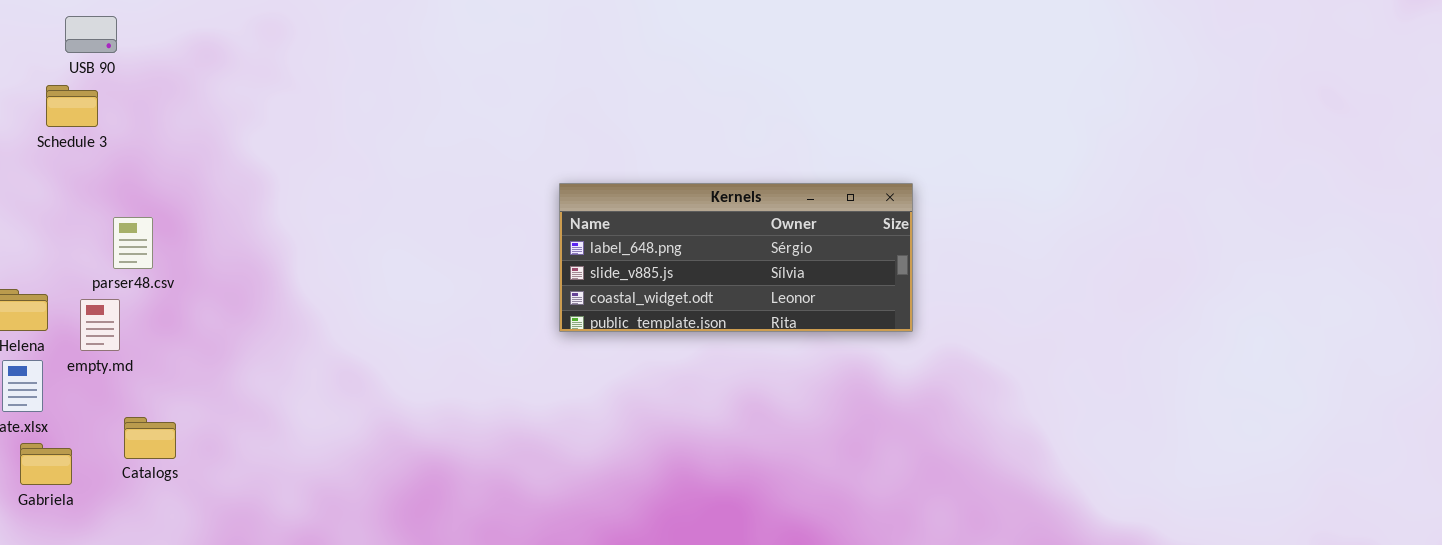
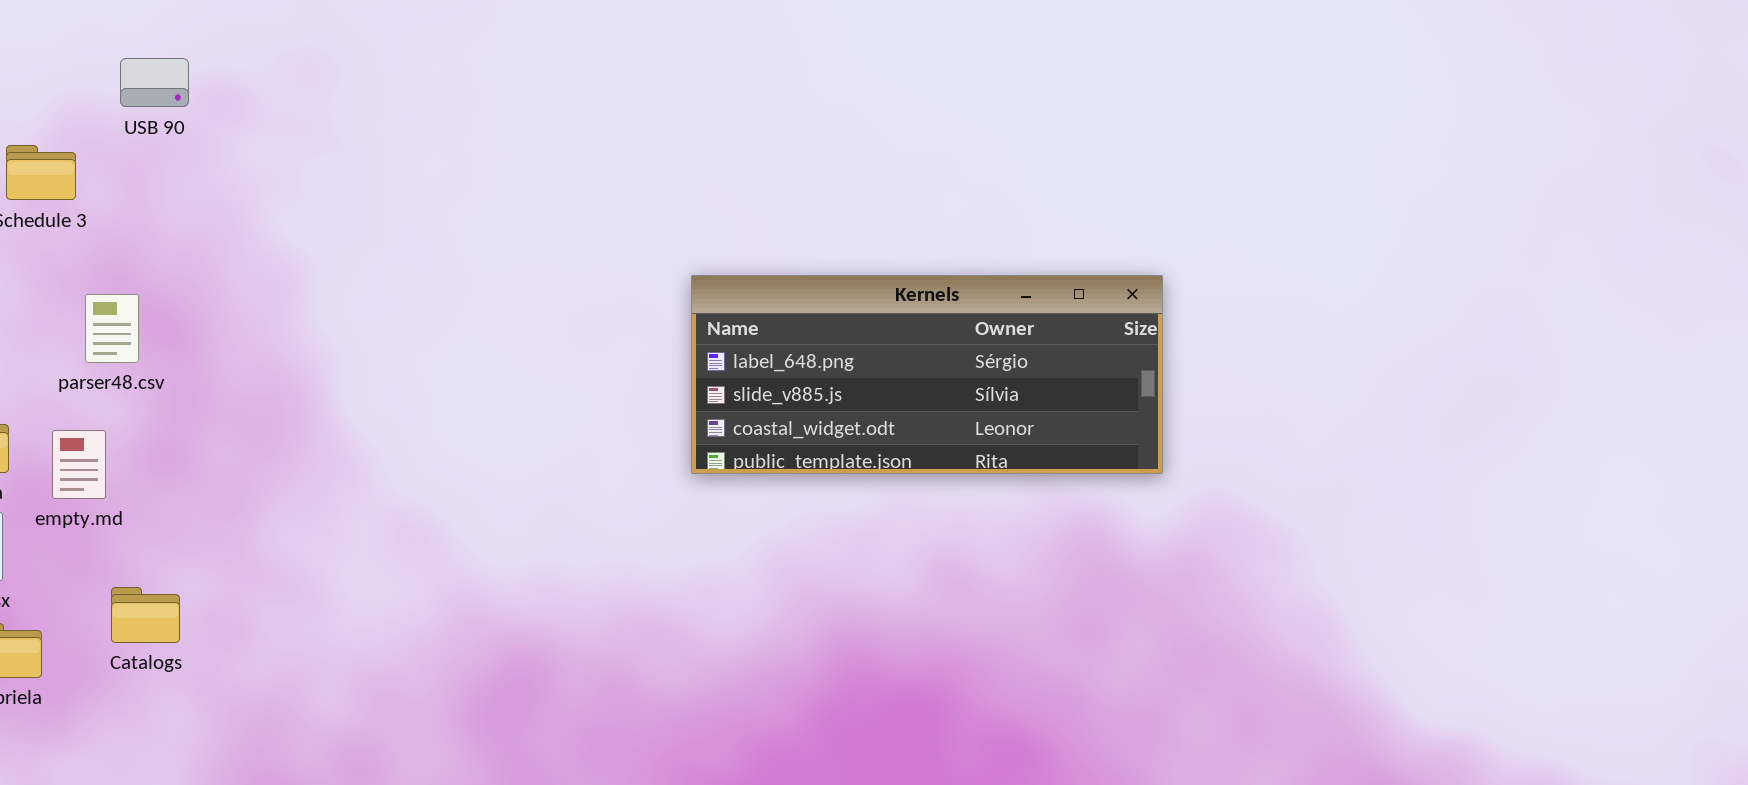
USB 90: [65,16,117,53] -> [120,58,189,107], moved
parser48.csv: [113,217,153,269] -> [85,294,139,363], moved

